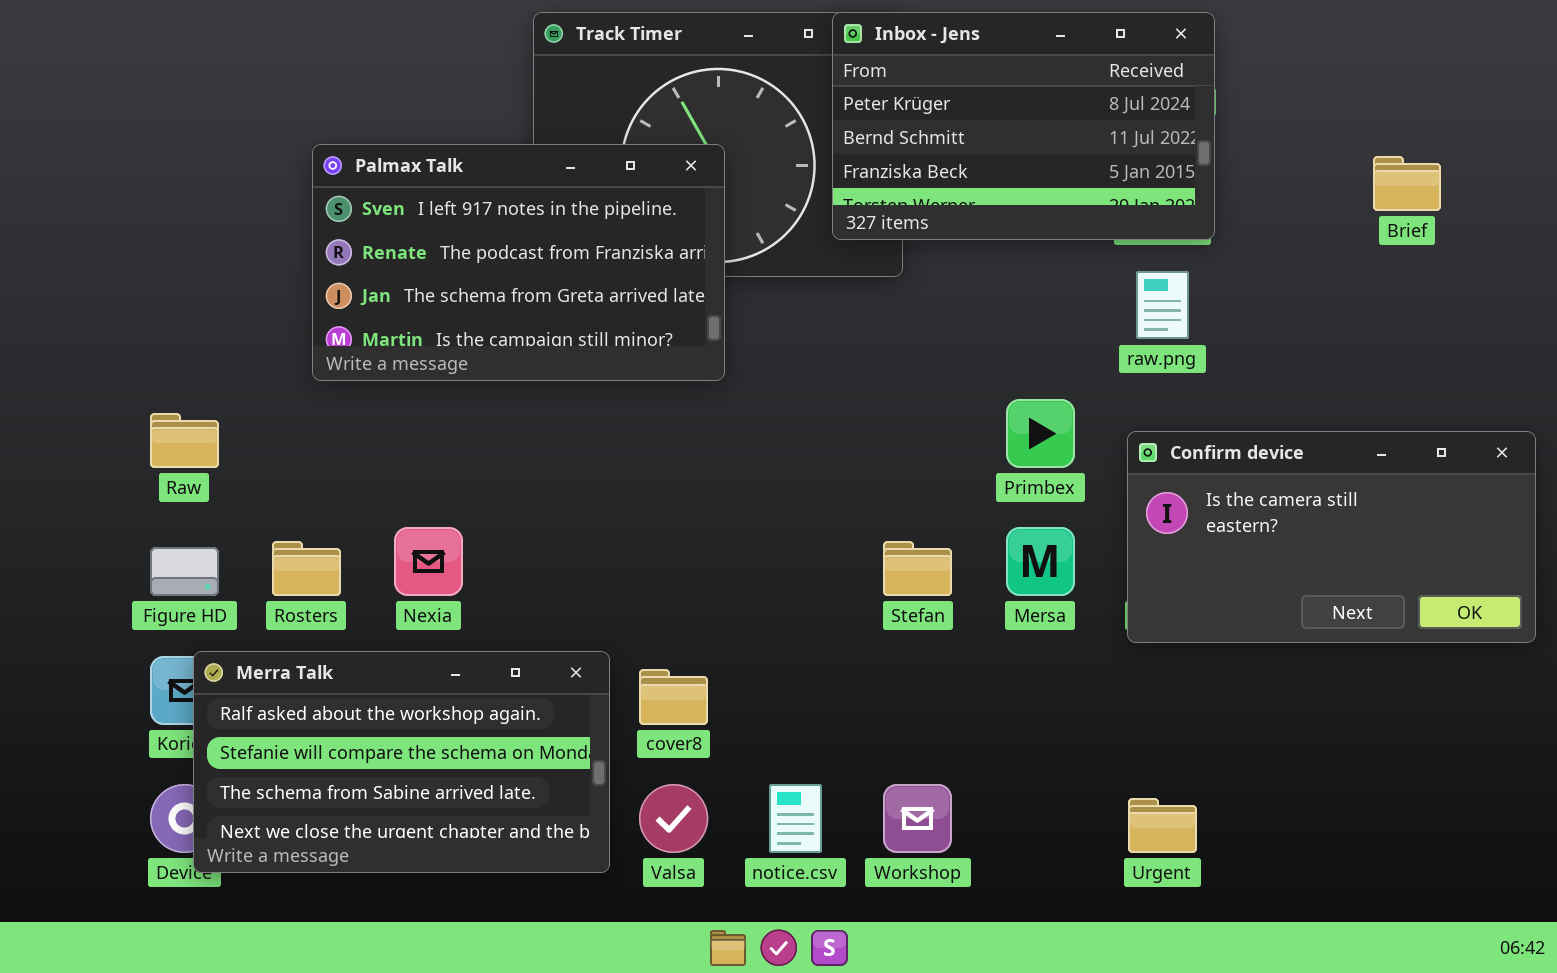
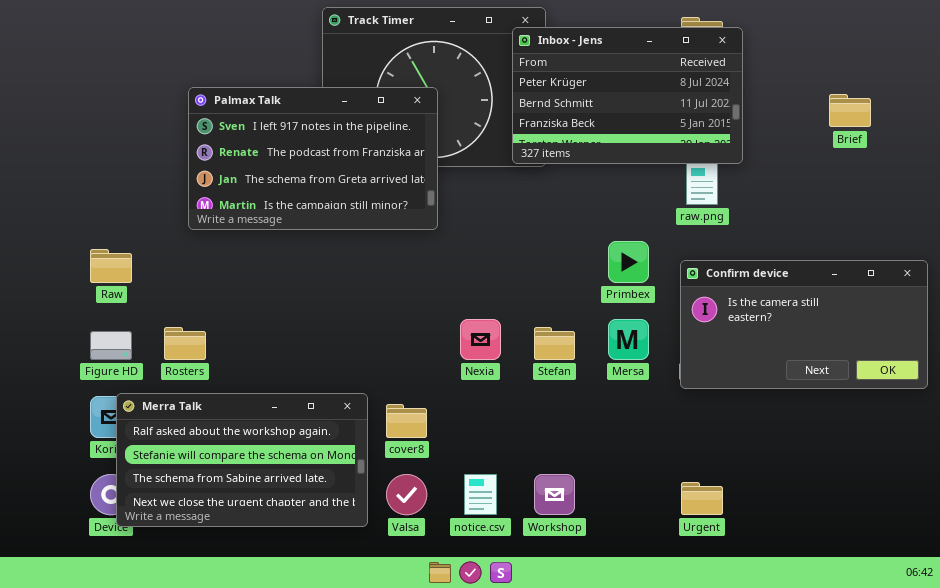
Inbox - Jens: [832,12,1215,240] -> [512,27,743,164], moved
Nexia: [394,527,463,596] -> [460,319,501,360], moved

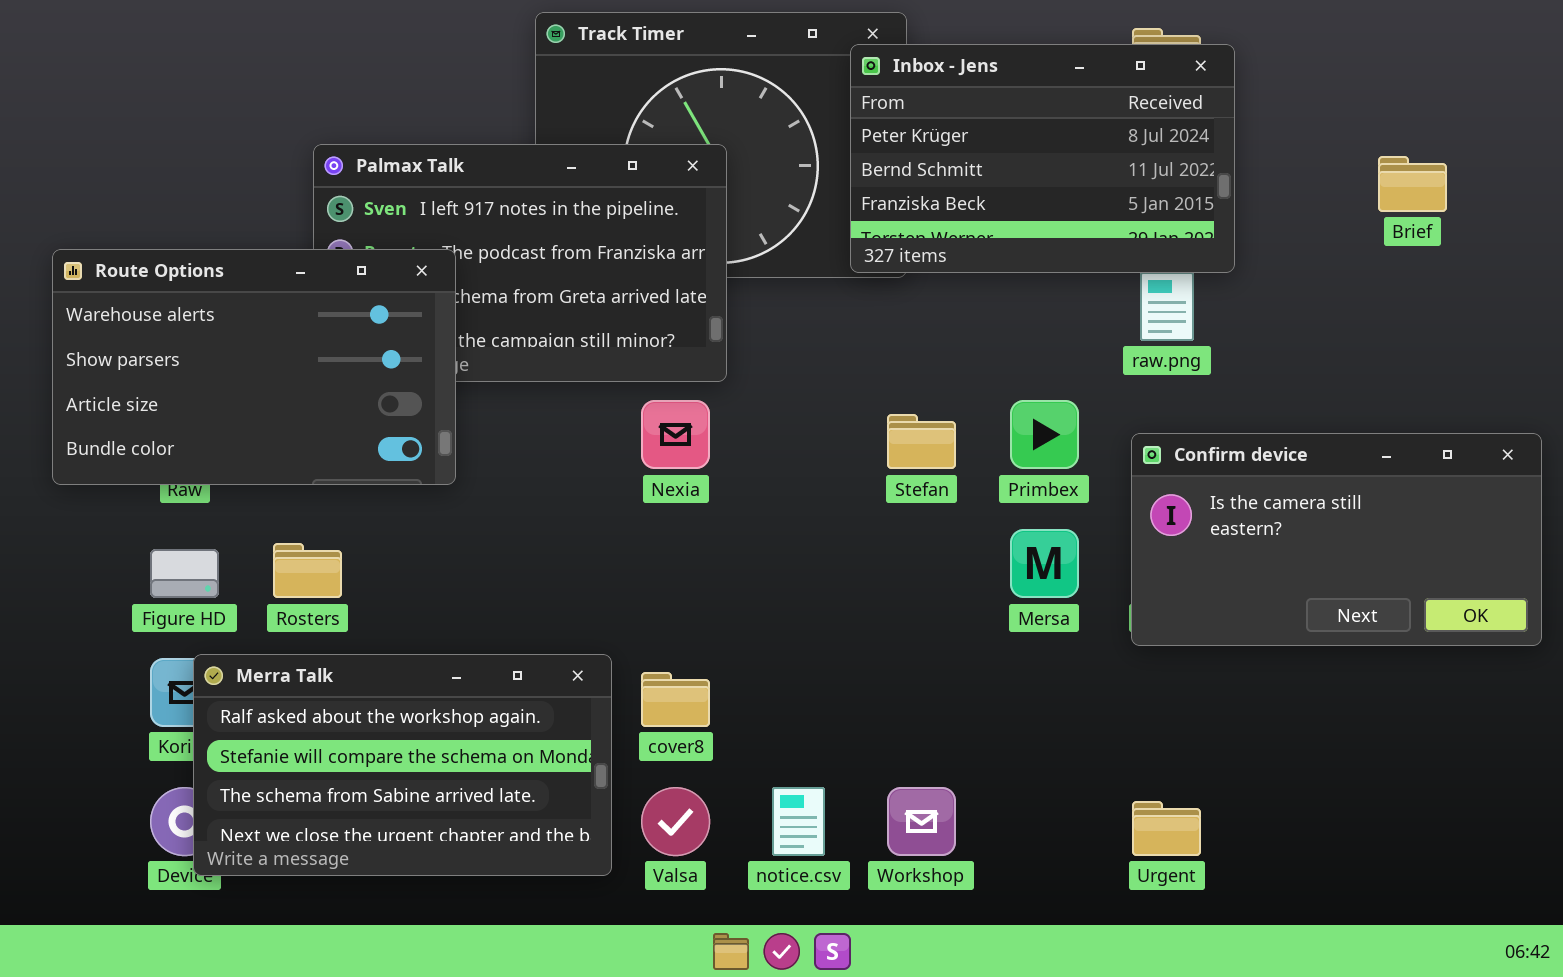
Route Options: none -> [52,249,456,485], opened
Nexia: [460,319,501,360] -> [641,400,710,469], moved
Stefan: [534,327,575,360] -> [887,414,956,469], moved

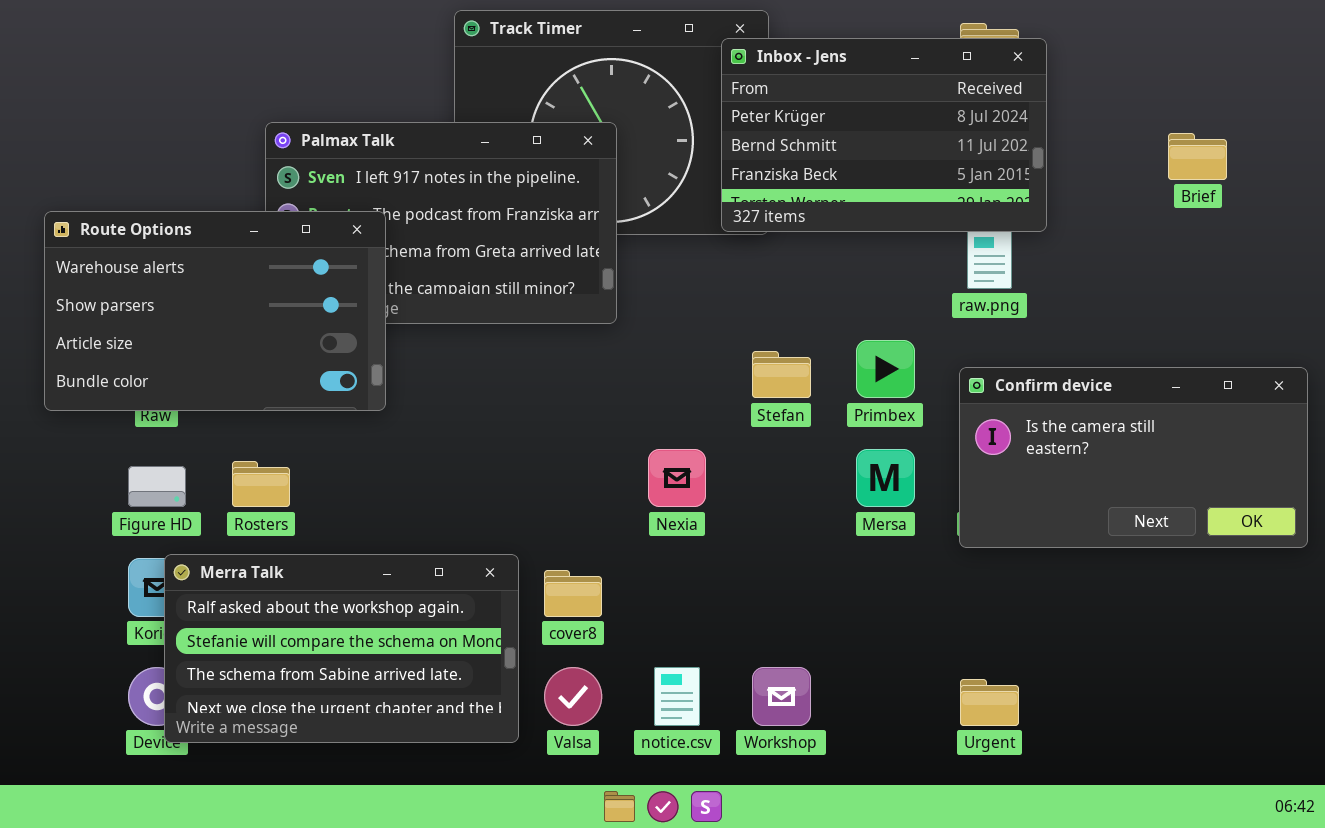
Nexia: [641,400,710,469] -> [648,449,706,507], moved

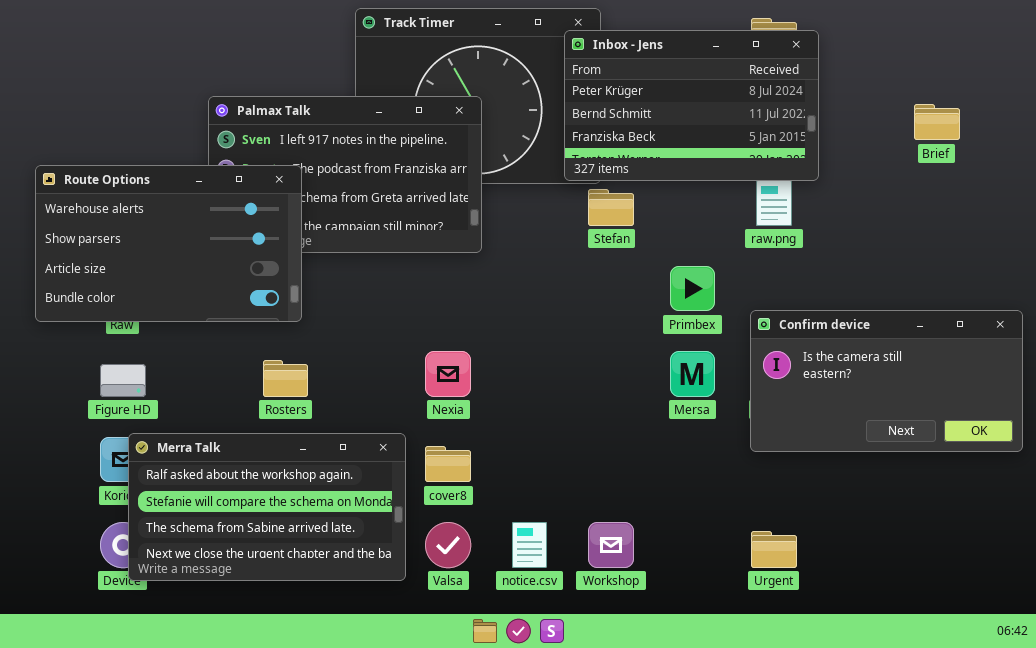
Stefan: [752,351,811,398] -> [588,189,634,226], moved
Confirm device: [959,367,1308,548] -> [750,310,1023,452], moved
Nexia: [648,449,706,507] -> [425,351,471,397], moved
Rosters: [232,461,290,507] -> [263,360,308,397], moved

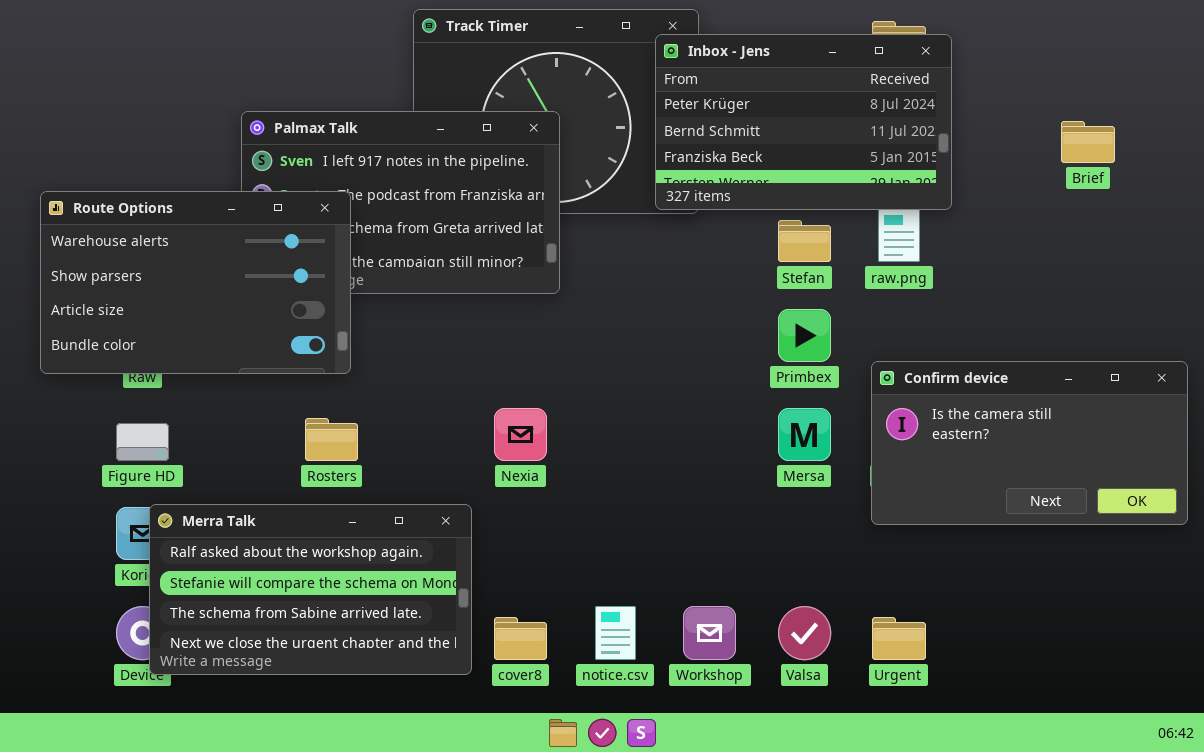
Stefan: [588,189,634,226] -> [778,220,831,262], moved
cover8: [425,446,471,482] -> [494,617,547,660], moved
Valsa: [425,522,471,568] -> [778,606,831,660], moved

